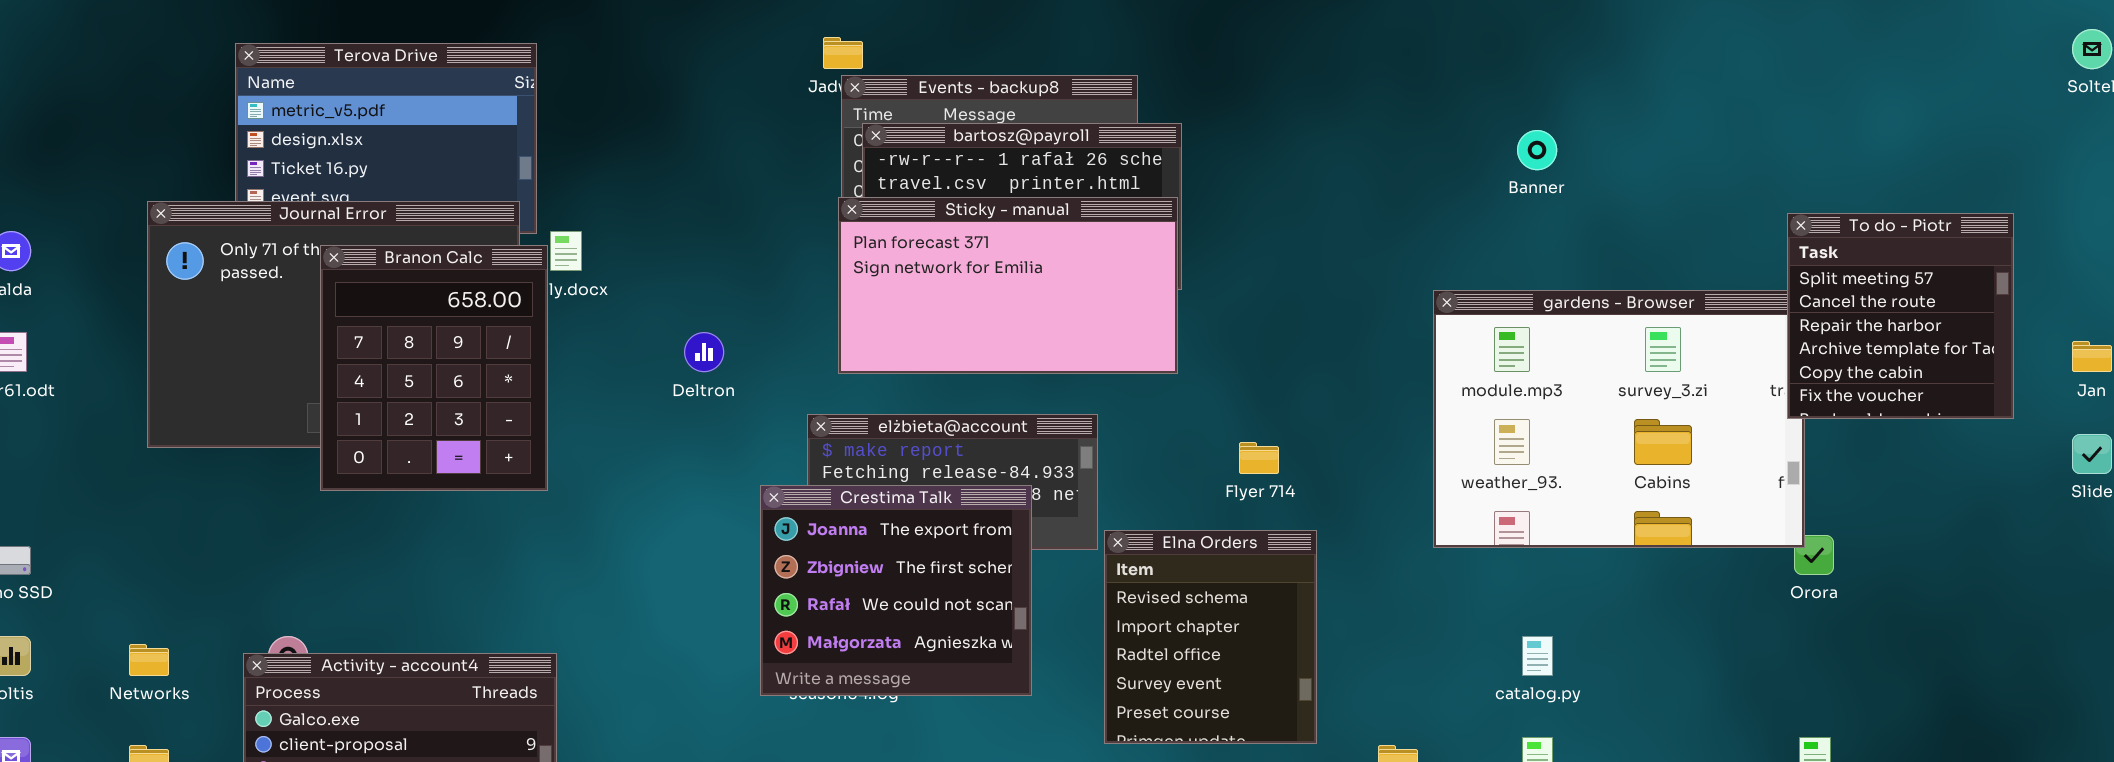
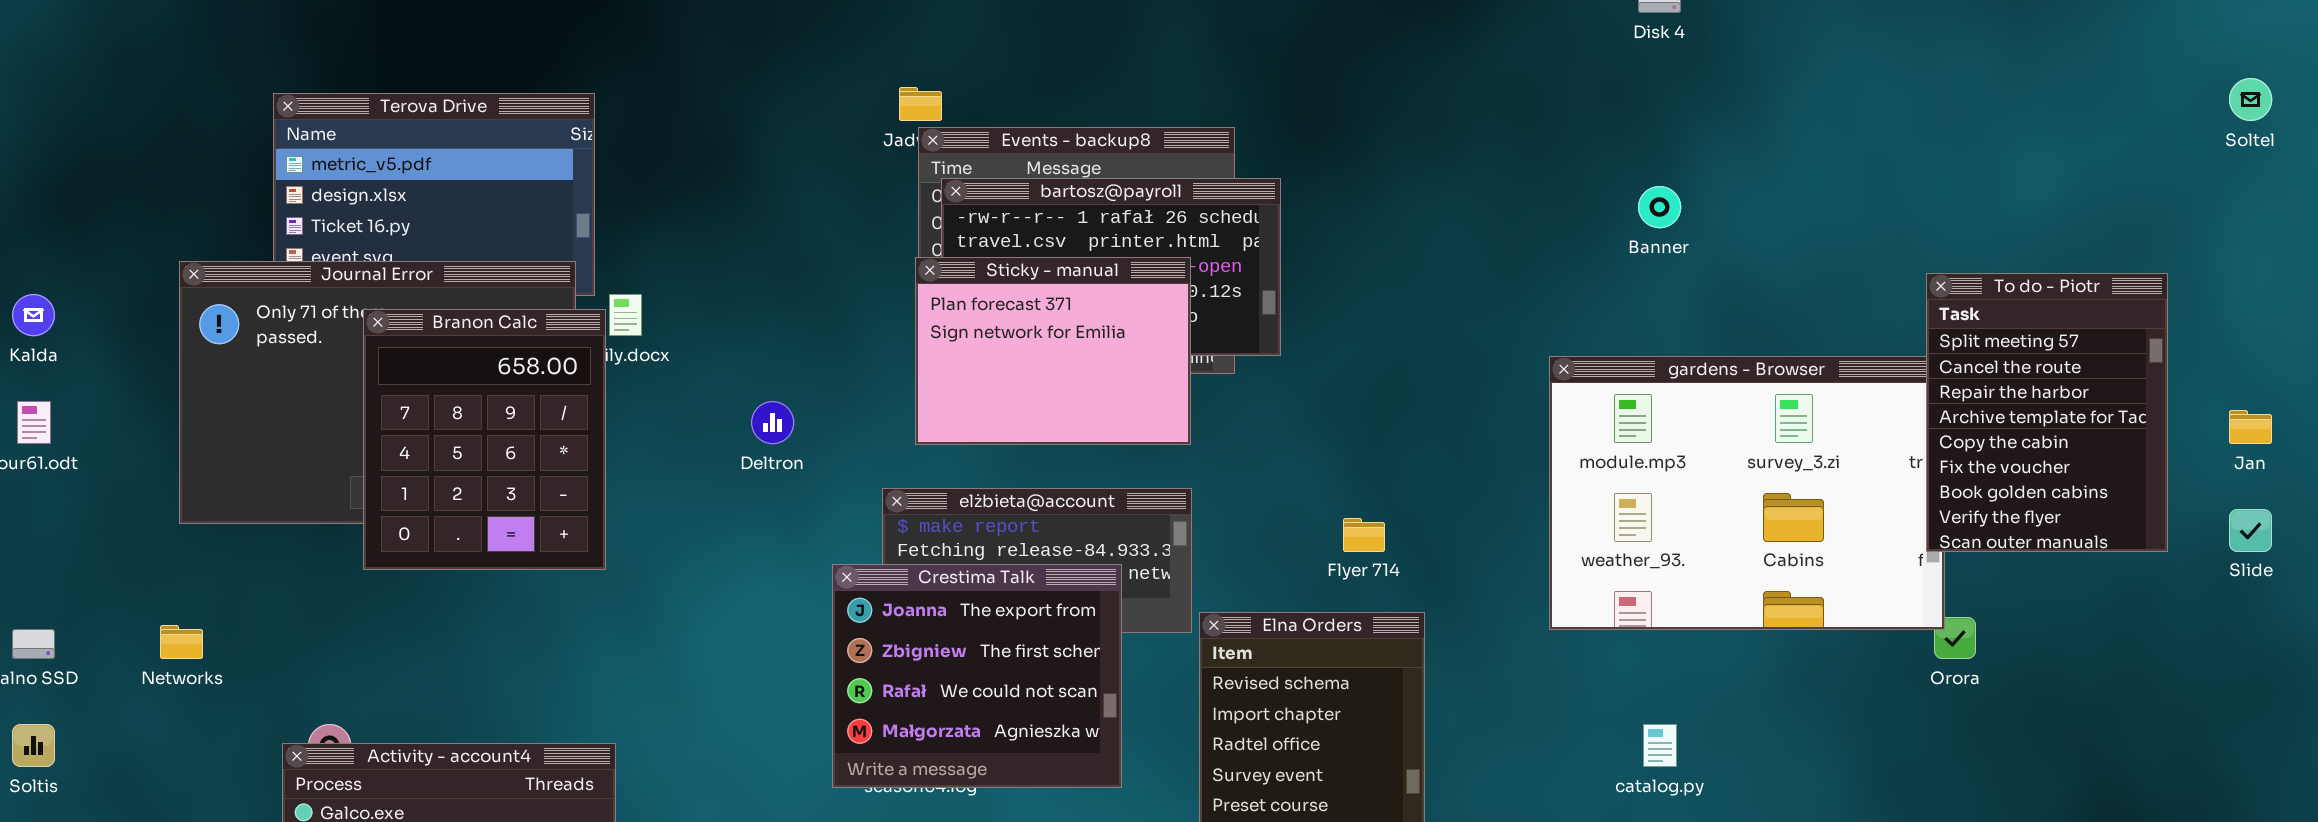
Sticky - manual: [838,197,1178,374] -> [915,257,1191,445], resized
To do - Piotr: [1787,213,2014,419] -> [1926,273,2168,552], resized
Networks: [129,644,169,676] -> [160,625,203,659], moved

